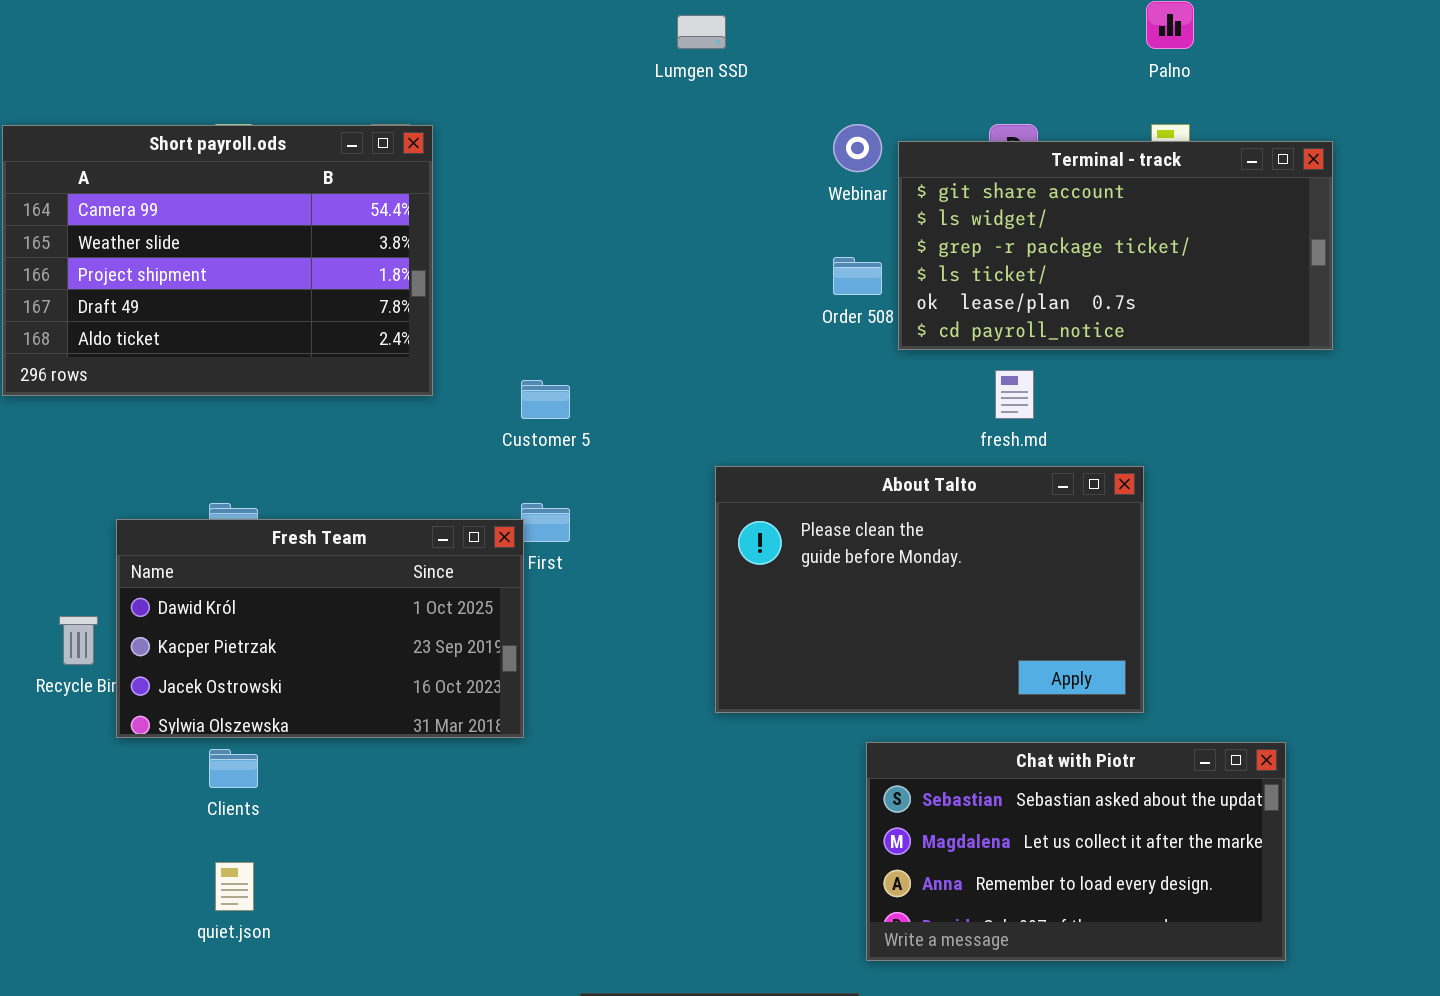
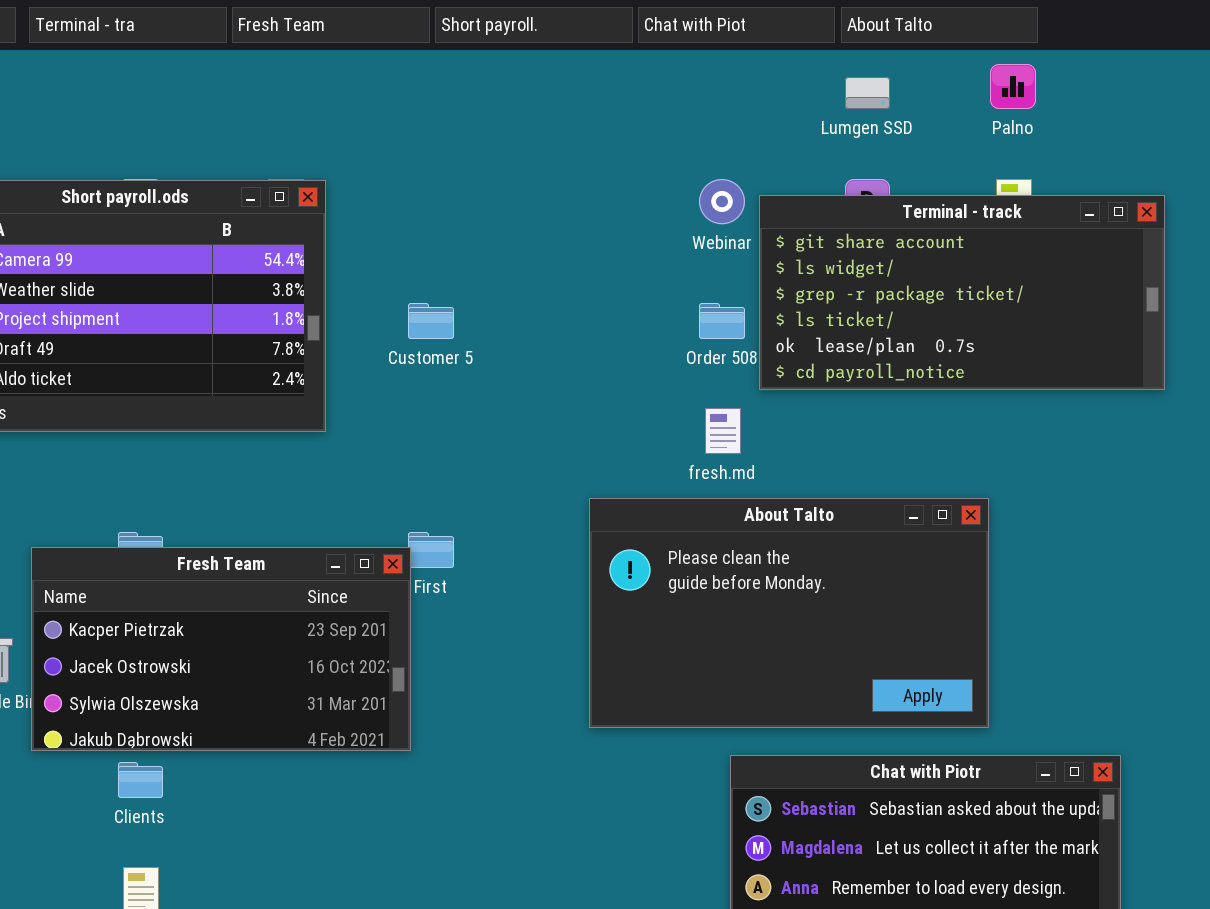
Lumgen SSD: [677,15,726,49] -> [845,77,890,109], moved
fresh.md: [995,370,1034,419] -> [705,408,741,454], moved
Customer 5: [521,380,570,419] -> [408,303,454,339], moved
Fresh Team: [116,519,524,738] -> [31,547,411,751], scrolled down 1 row

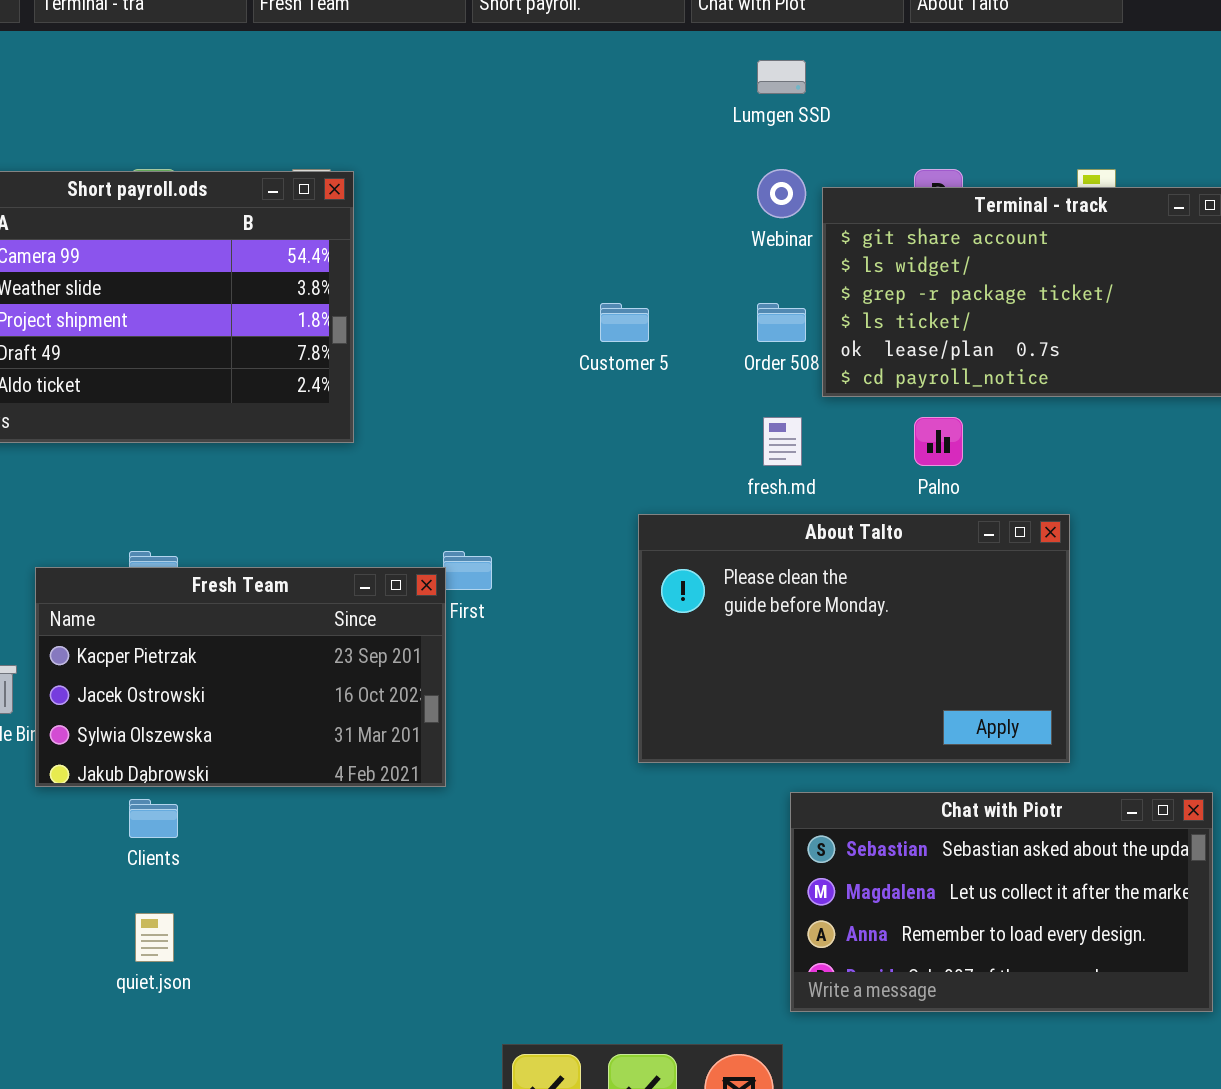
Palno: [990,64,1036,109] -> [914,417,963,466], moved
Lumgen SSD: [845,77,890,109] -> [757,60,806,94], moved
Customer 5: [408,303,454,339] -> [600,303,649,342], moved

